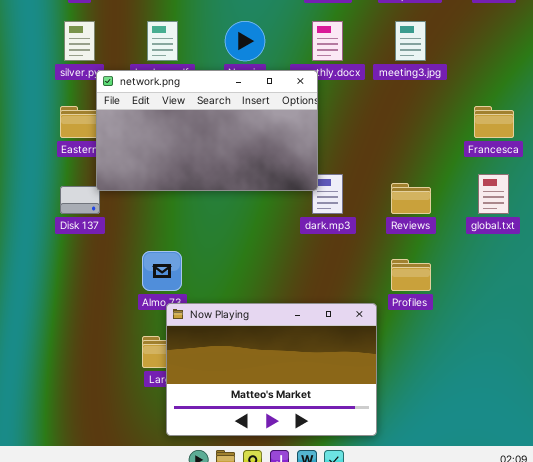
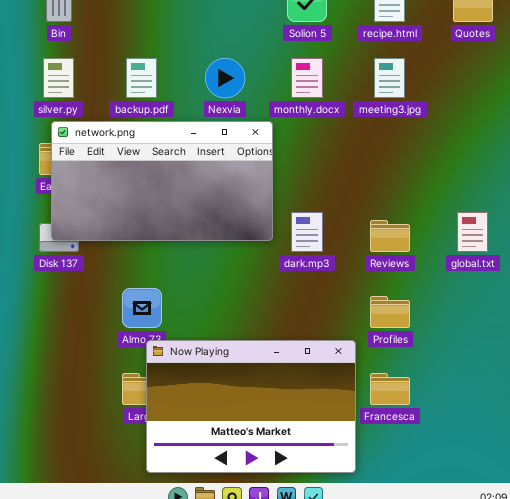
network.png: [96,70,318,191] -> [51,121,273,241], moved
Francesca: [474,106,514,138] -> [370,373,410,405], moved

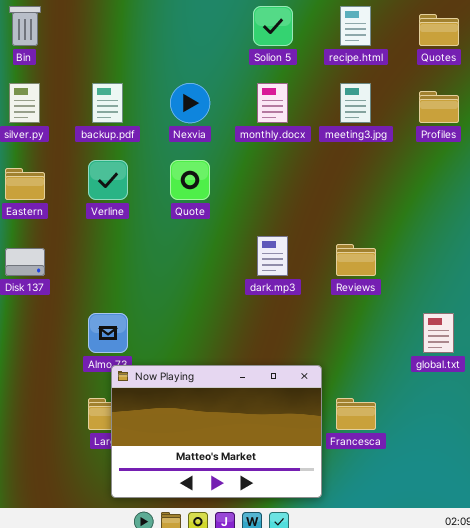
network.png: [51,121,273,241] -> none, closed
global.txt: [457,212,488,252] -> [423,313,454,353], moved
Profiles: [370,296,410,328] -> [419,91,459,123], moved

